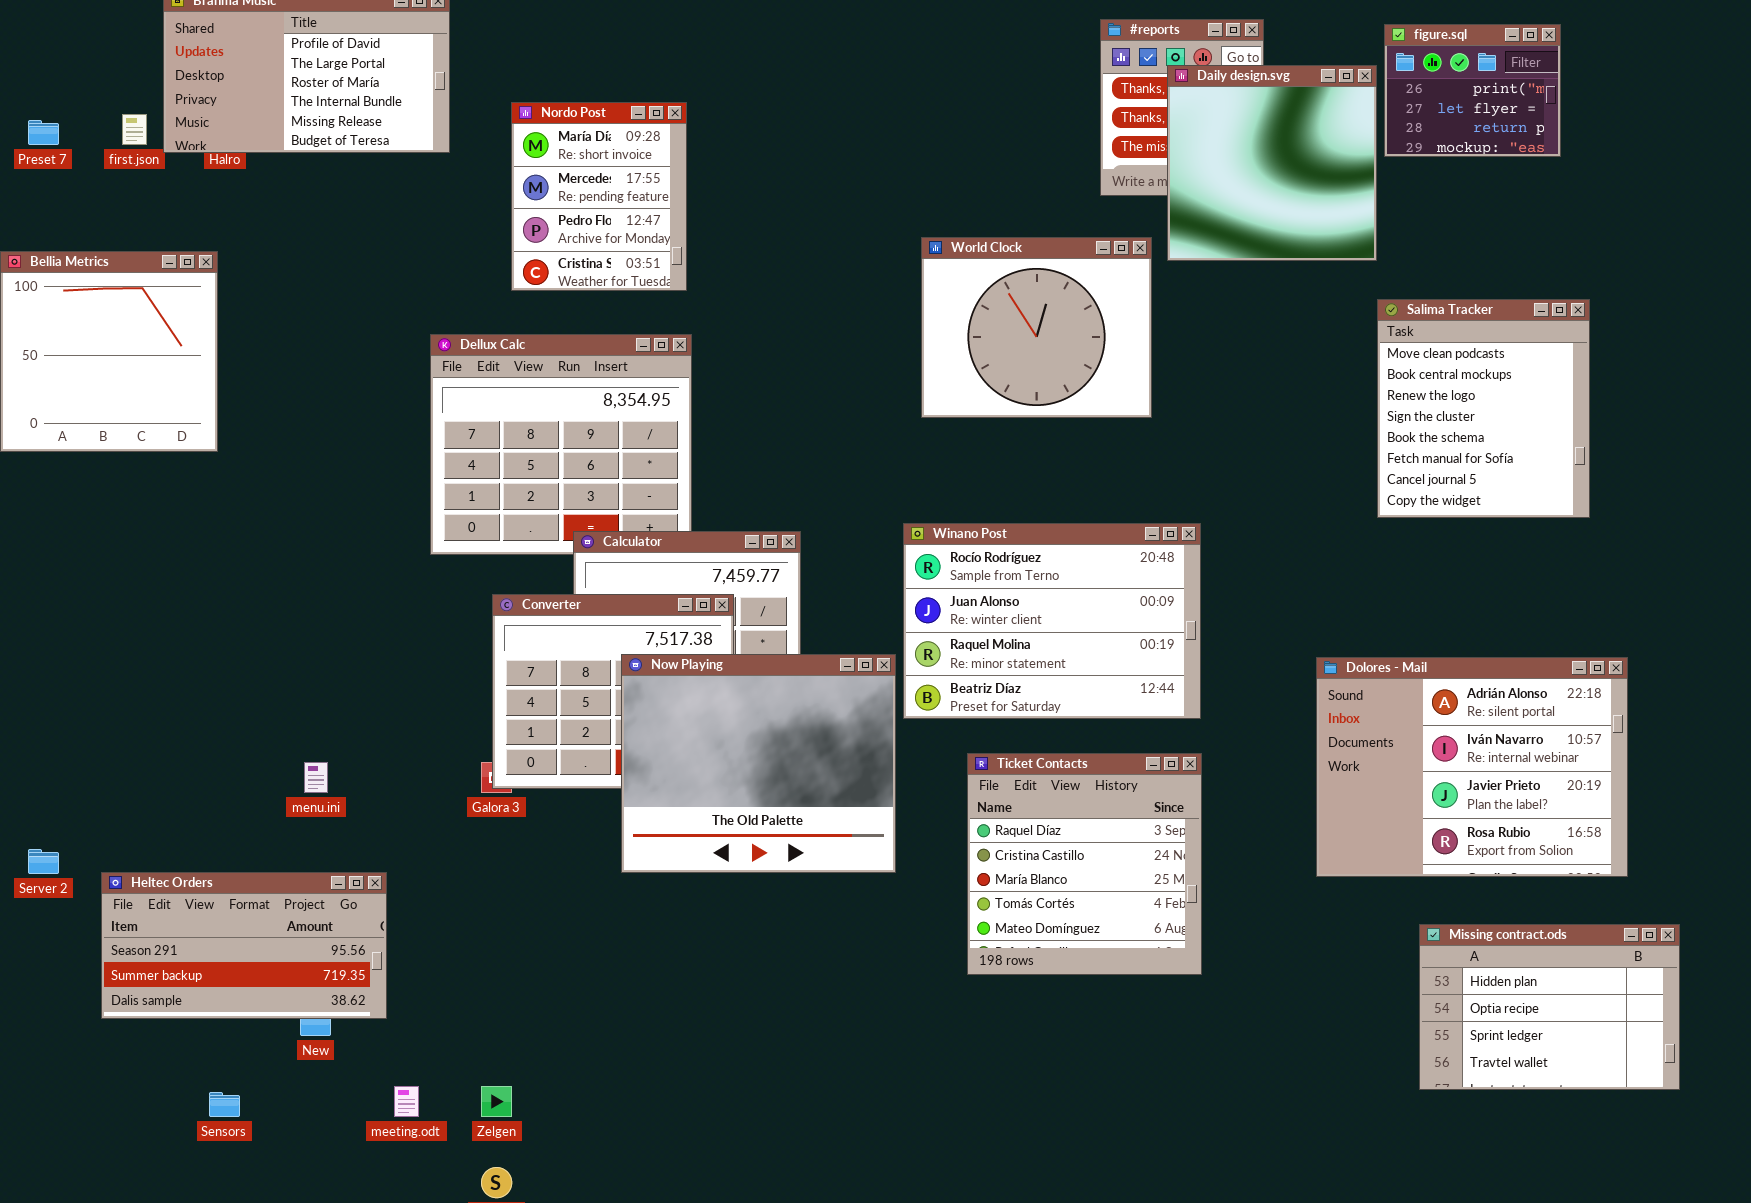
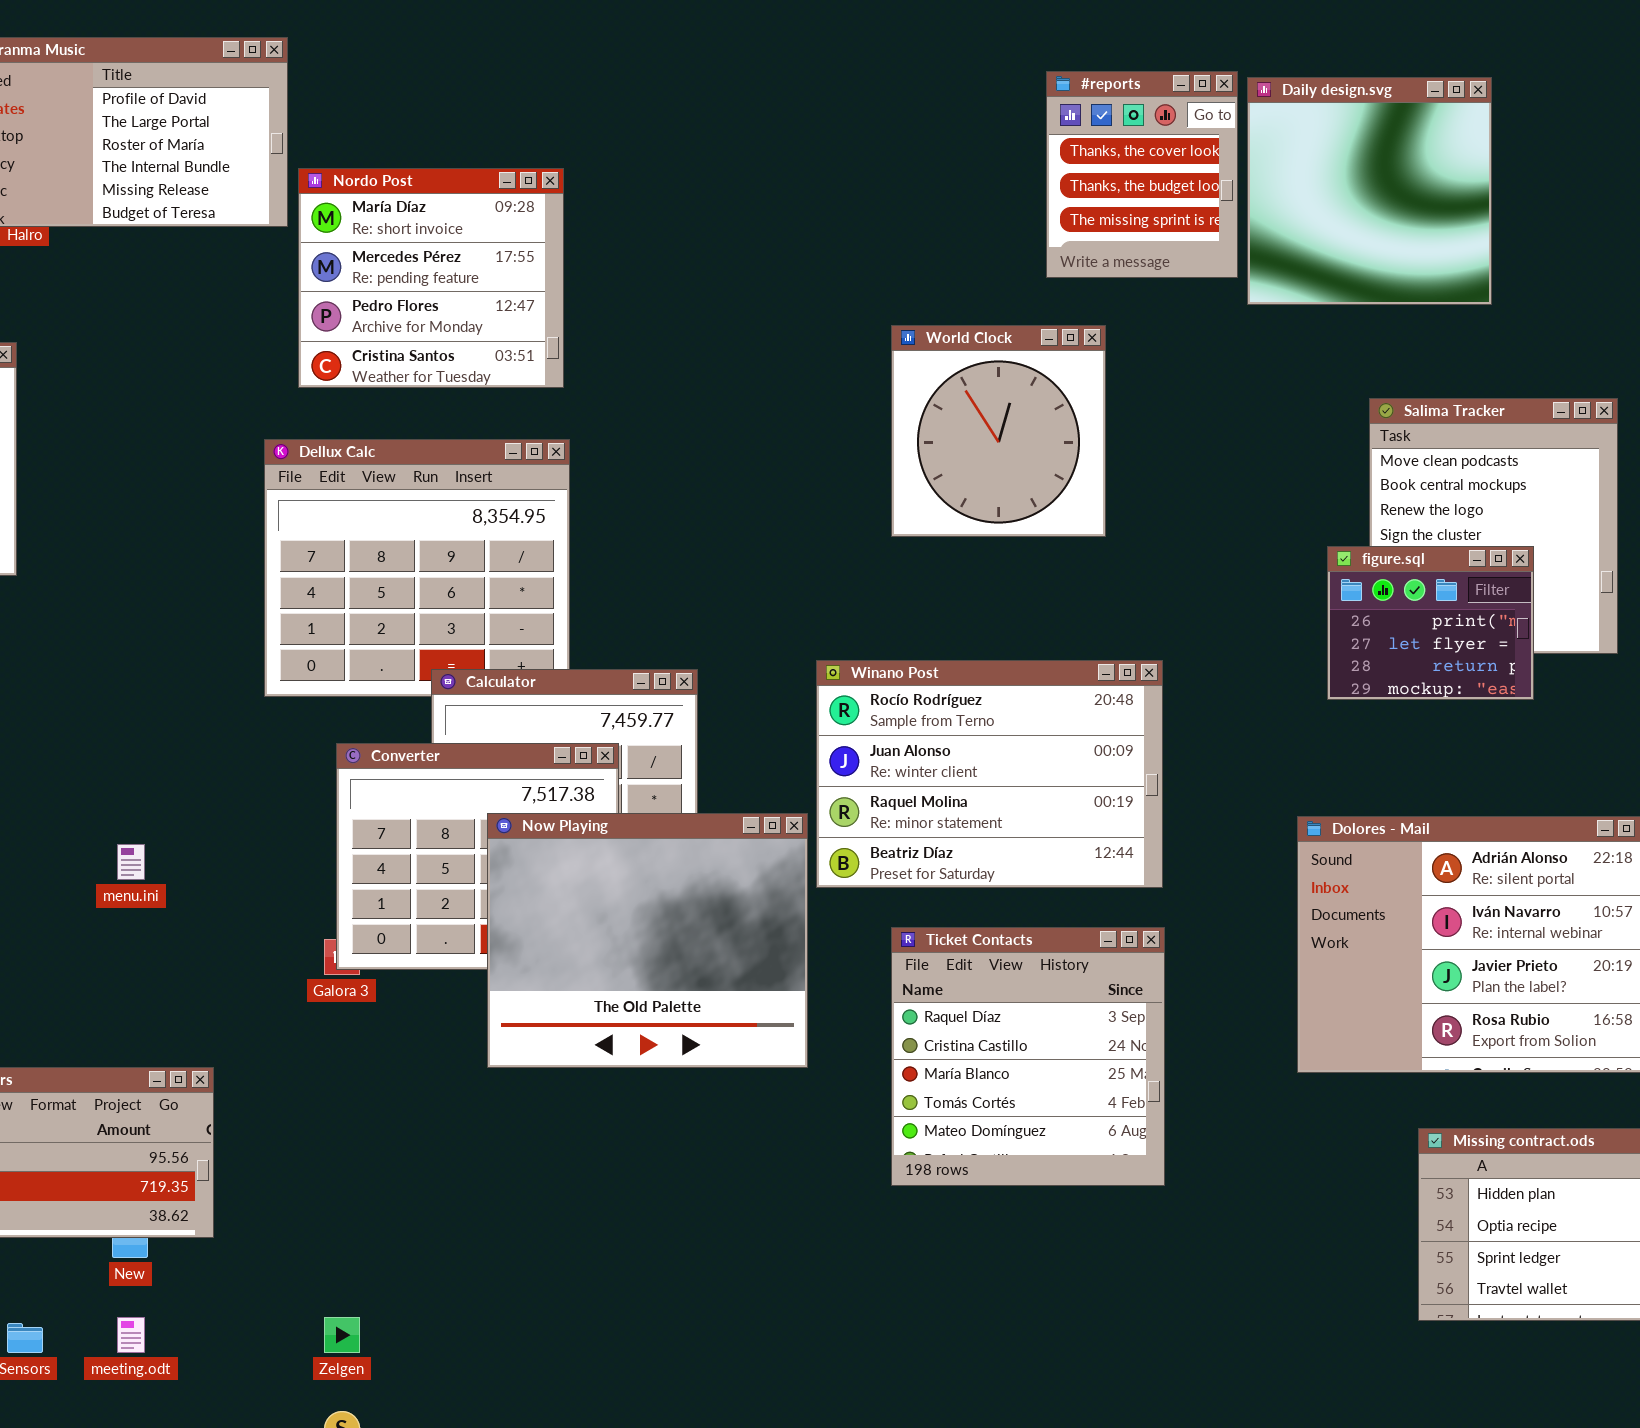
figure.sql: [1384,24,1561,157] -> [1327,546,1534,700], moved
Daily design.svg: [1167,65,1377,261] -> [1247,77,1492,305], moved
Nordo Post: [511,102,687,291] -> [298,168,564,388], resized
World Clock: [921,237,1152,418] -> [891,325,1106,537], resized
menu.ini: [304,762,328,793] -> [117,844,145,880], moved
meeting.odt: [394,1086,419,1117] -> [117,1317,145,1353], moved

